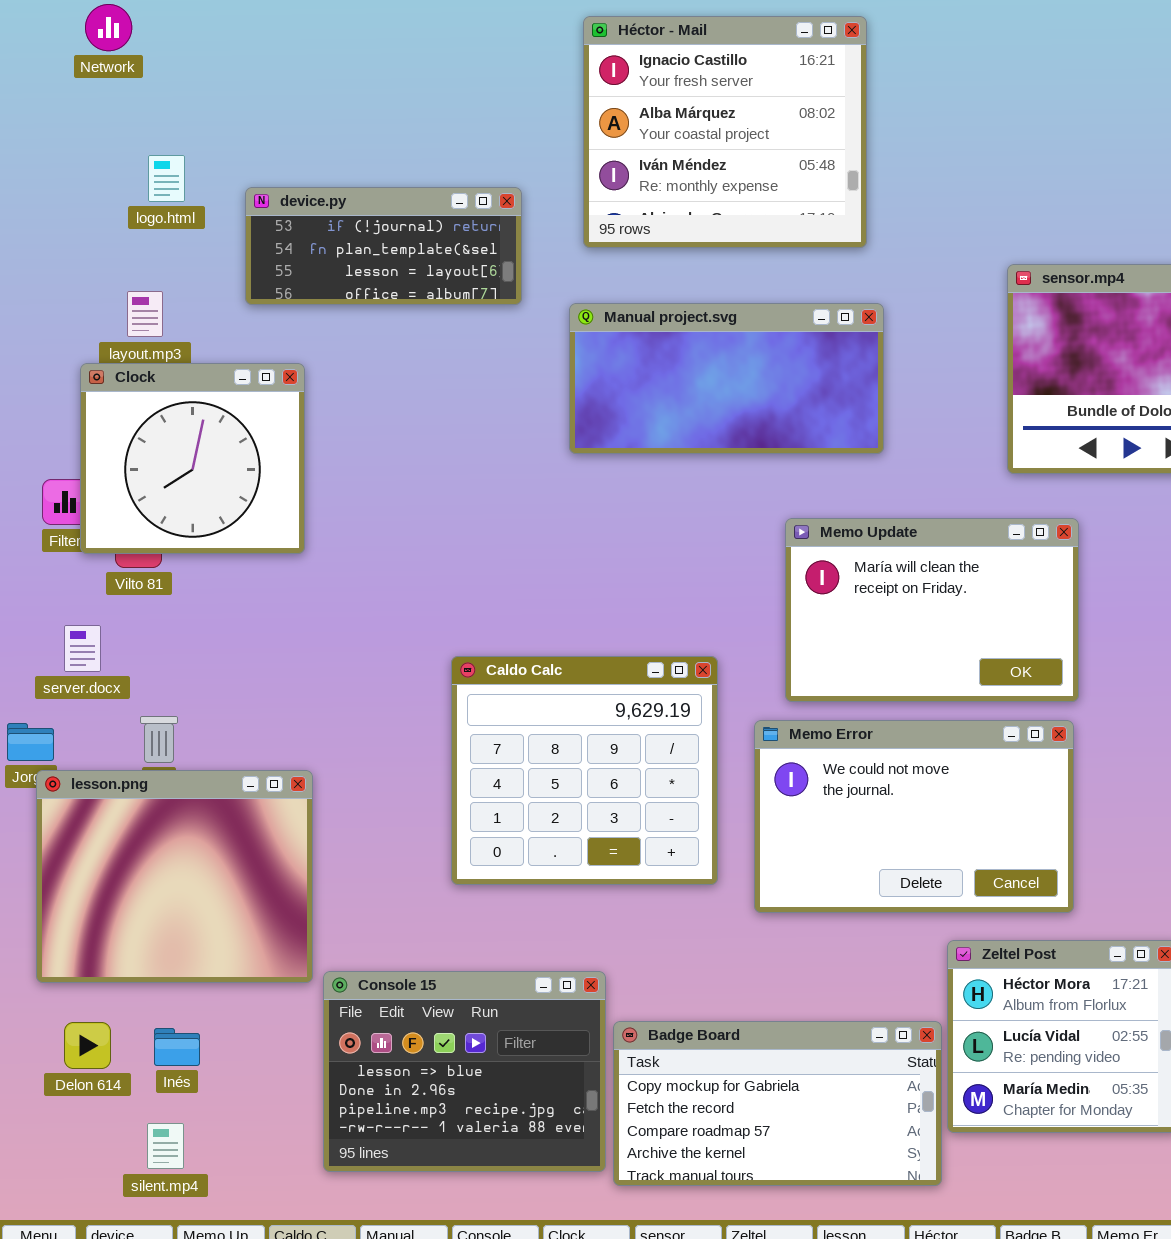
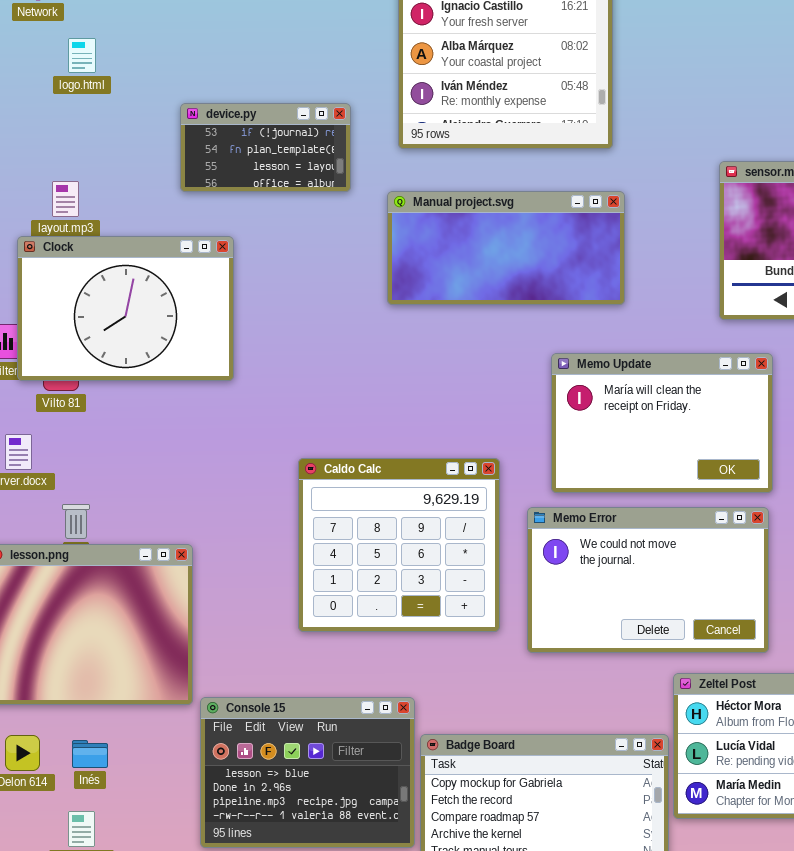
logo.html: [148,155,185,202] -> [68,38,96,73], moved
device.py: [245,187,522,305] -> [180,103,351,192], resized
Clock: [80,363,305,554] -> [17,236,234,381], resized

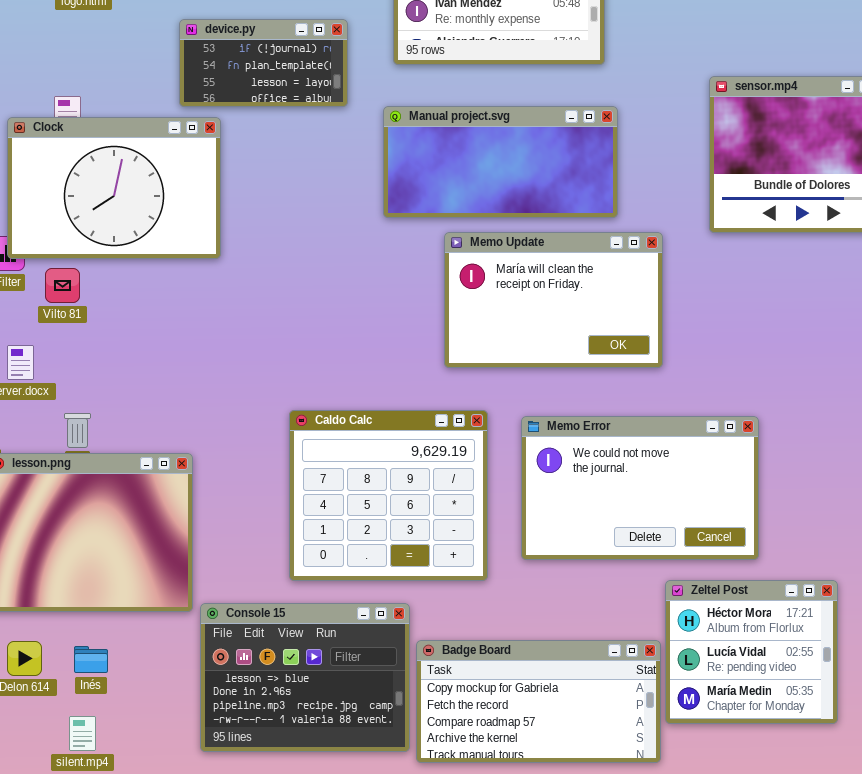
Clock: [17,236,234,381] -> [7,117,221,259], moved
Memo Update: [551,353,773,493] -> [444,232,663,368], moved
Caldo Calc: [298,458,500,632] -> [289,410,488,581], moved

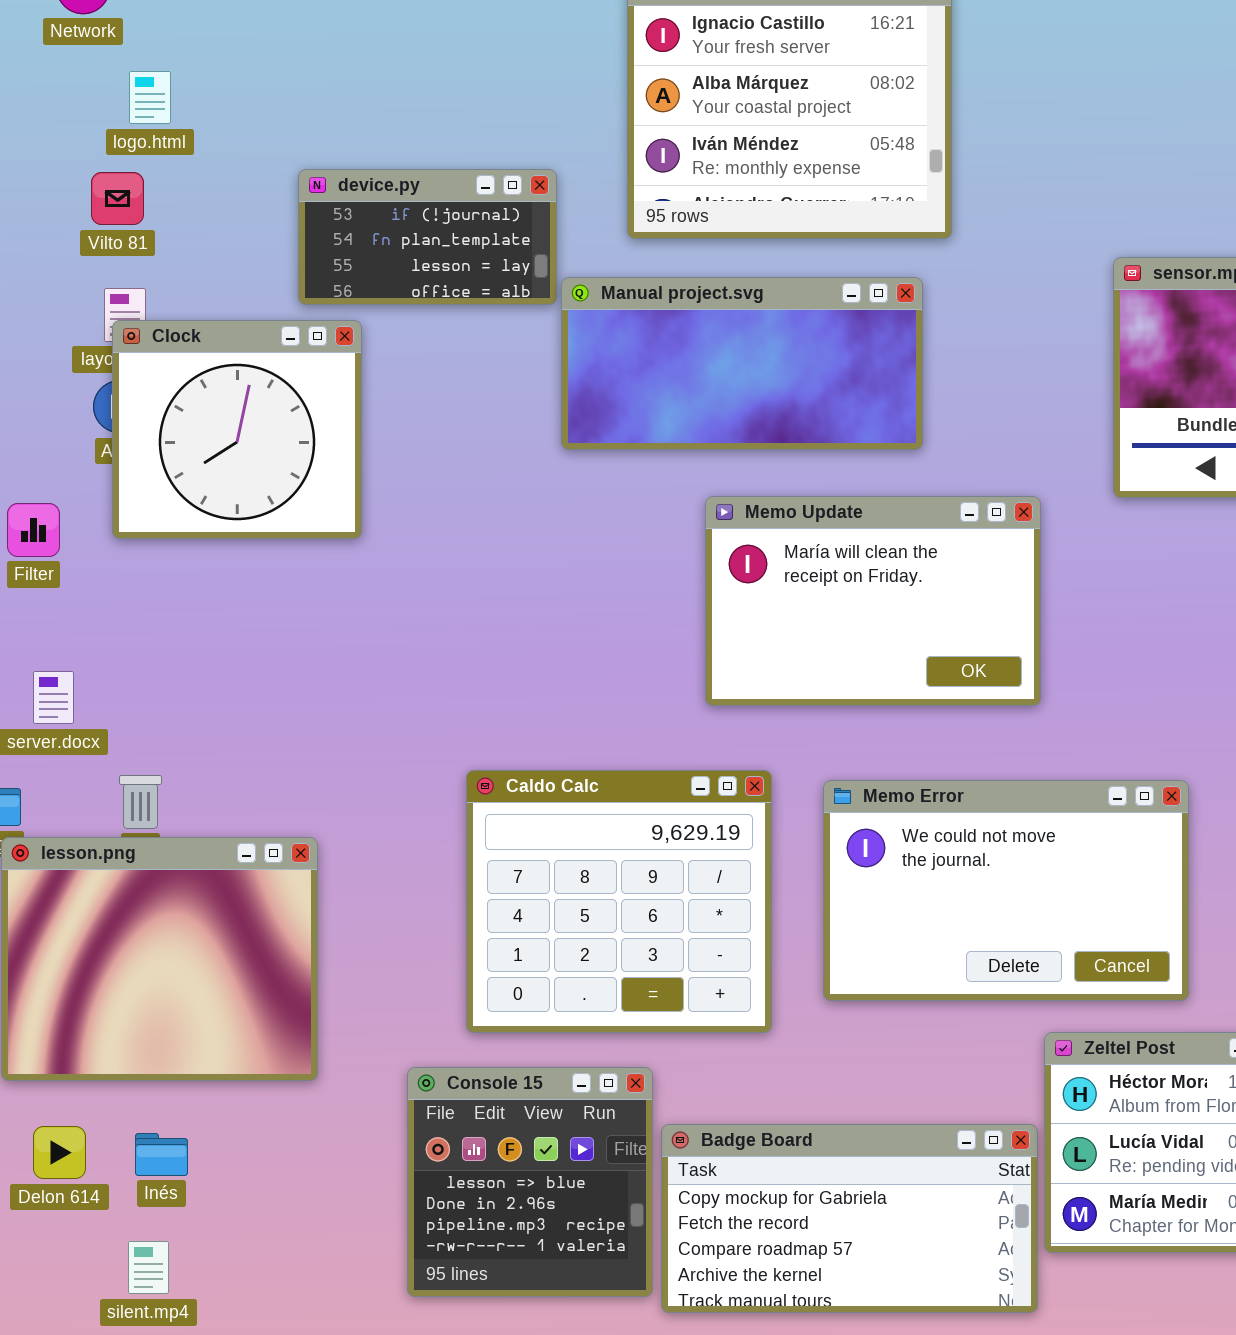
Manual project.svg: [383,106,618,218] -> [561,277,923,450], moved
Clock: [7,117,221,259] -> [112,320,362,539], resized
Vilto 81: [45,268,80,303] -> [91,172,144,225], moved
Console 15: [200,603,410,752] -> [407,1067,653,1297], resized

